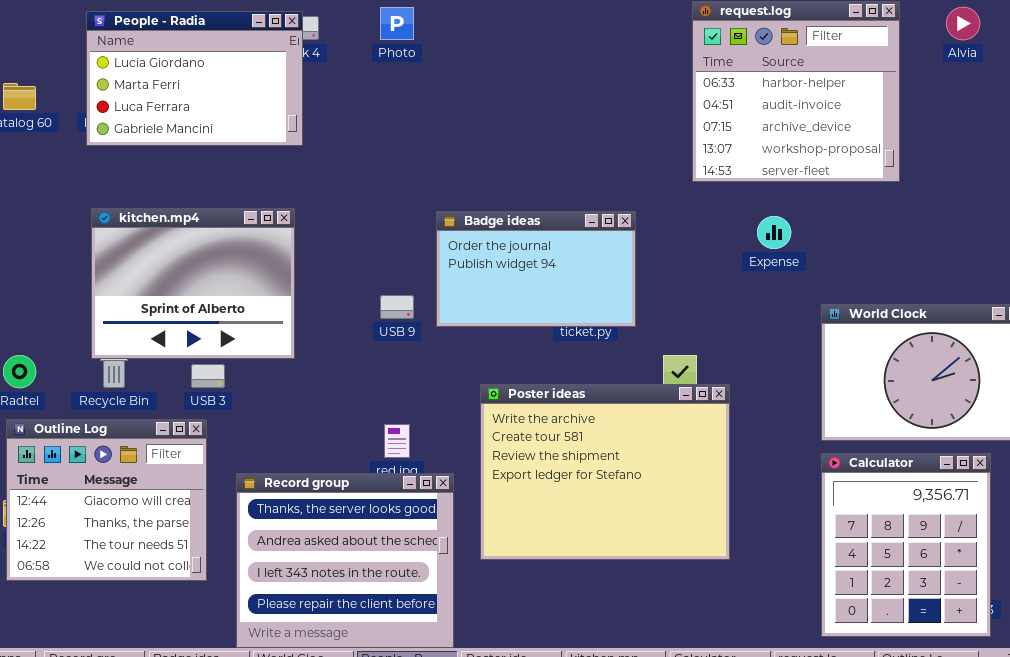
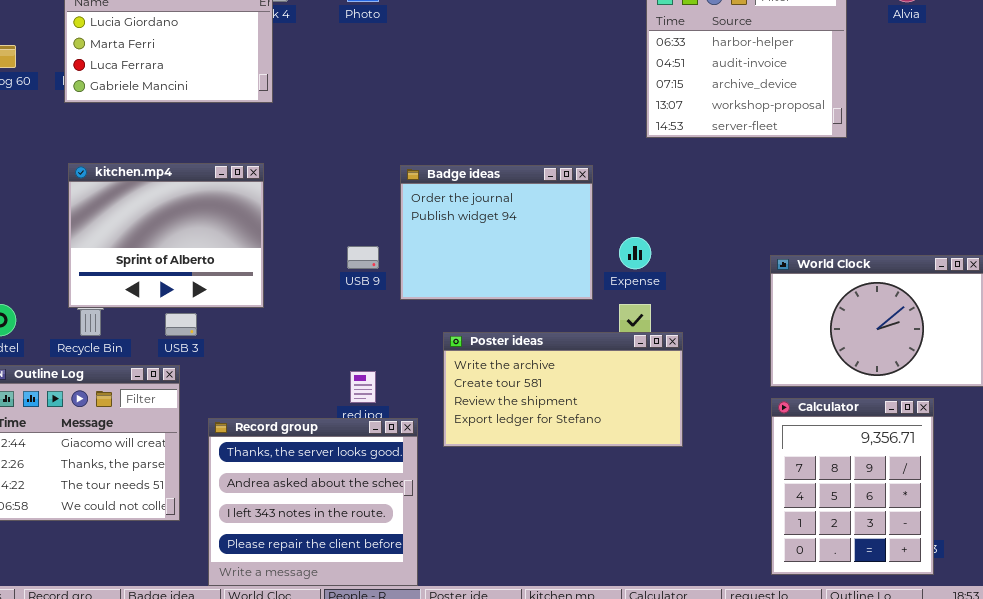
Badge ideas: [436,211,636,327] -> [400,165,593,300], resized
Expense: [757,216,791,249] -> [619,237,651,269], moved
Poster ideas: [480,384,730,560] -> [443,332,683,447], resized

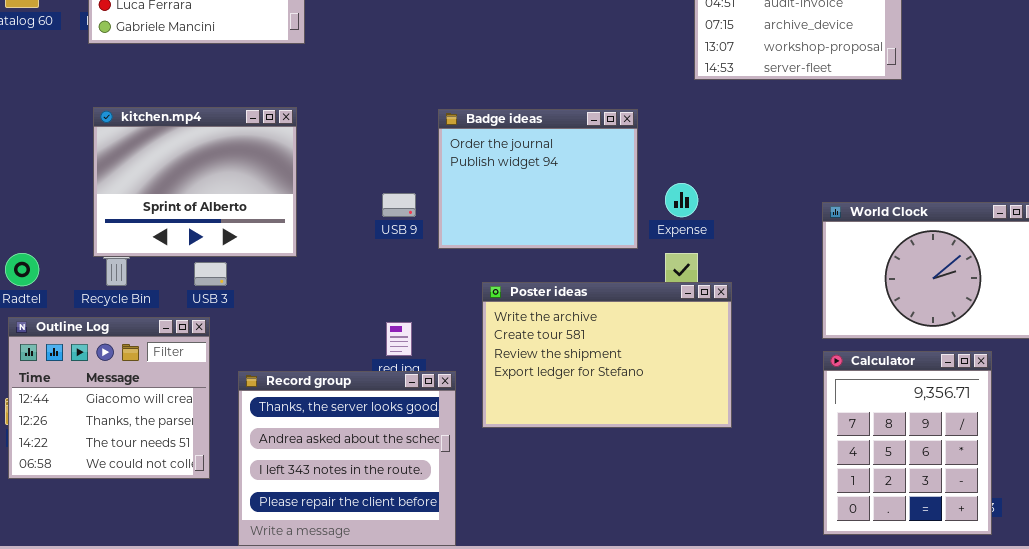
Poster ideas: [443,332,683,447] -> [482,282,732,428], resized

